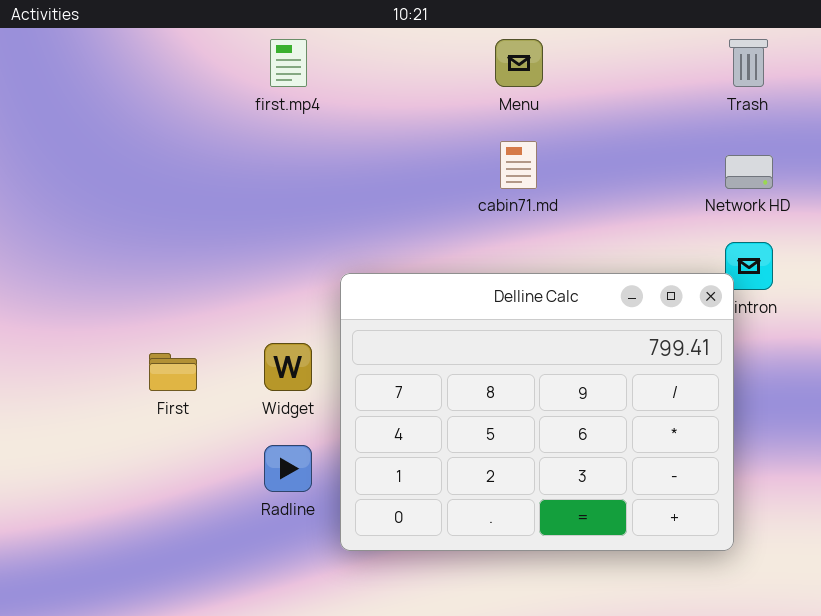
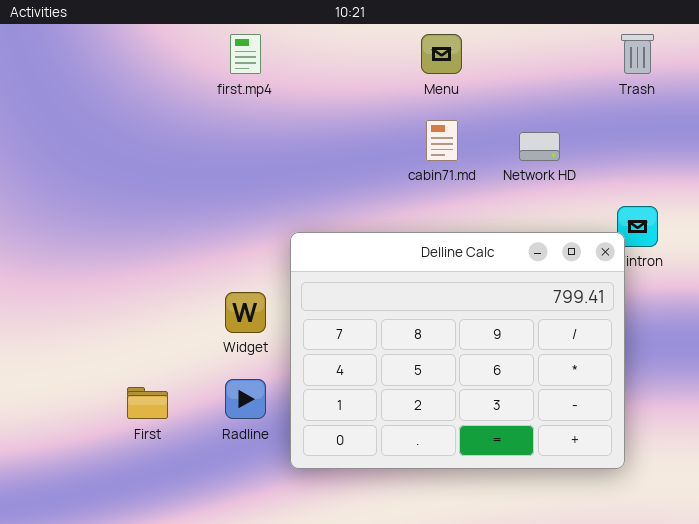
Network HD: [725,155,773,189] -> [519,132,560,161], moved
First: [149,353,197,391] -> [127,387,168,419], moved

